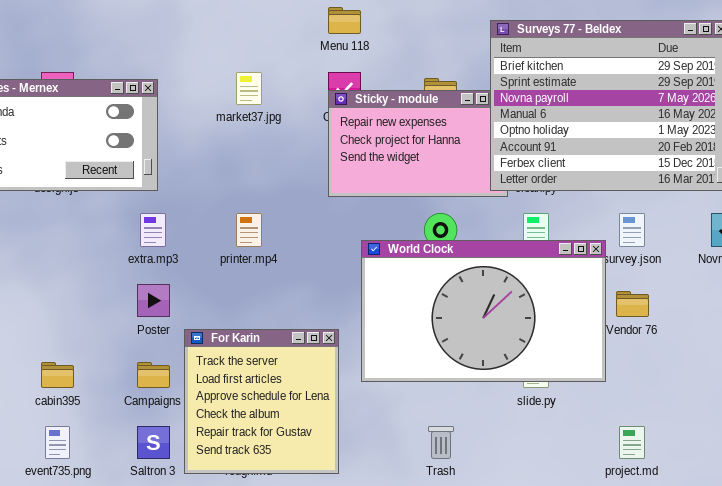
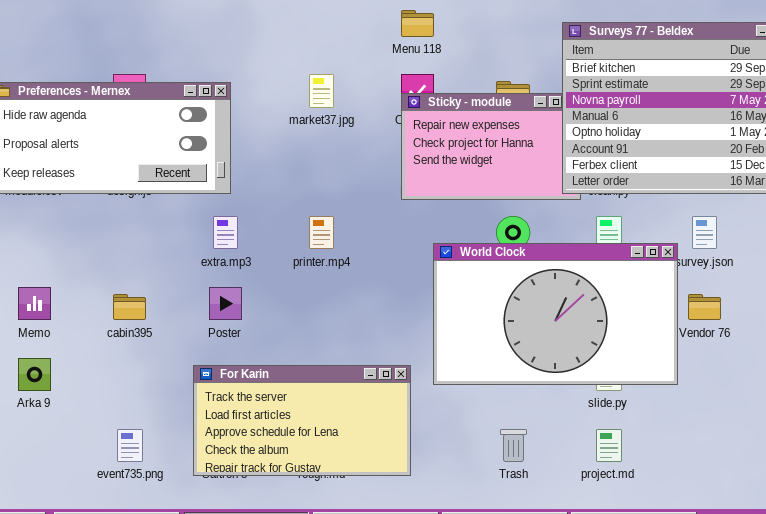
For Karin: [184,329,339,474] -> [193,365,411,476], resized
cabin395: [41,362,74,388] -> [113,294,146,320], moved
project.md: [619,426,645,459] -> [596,429,622,462], moved

